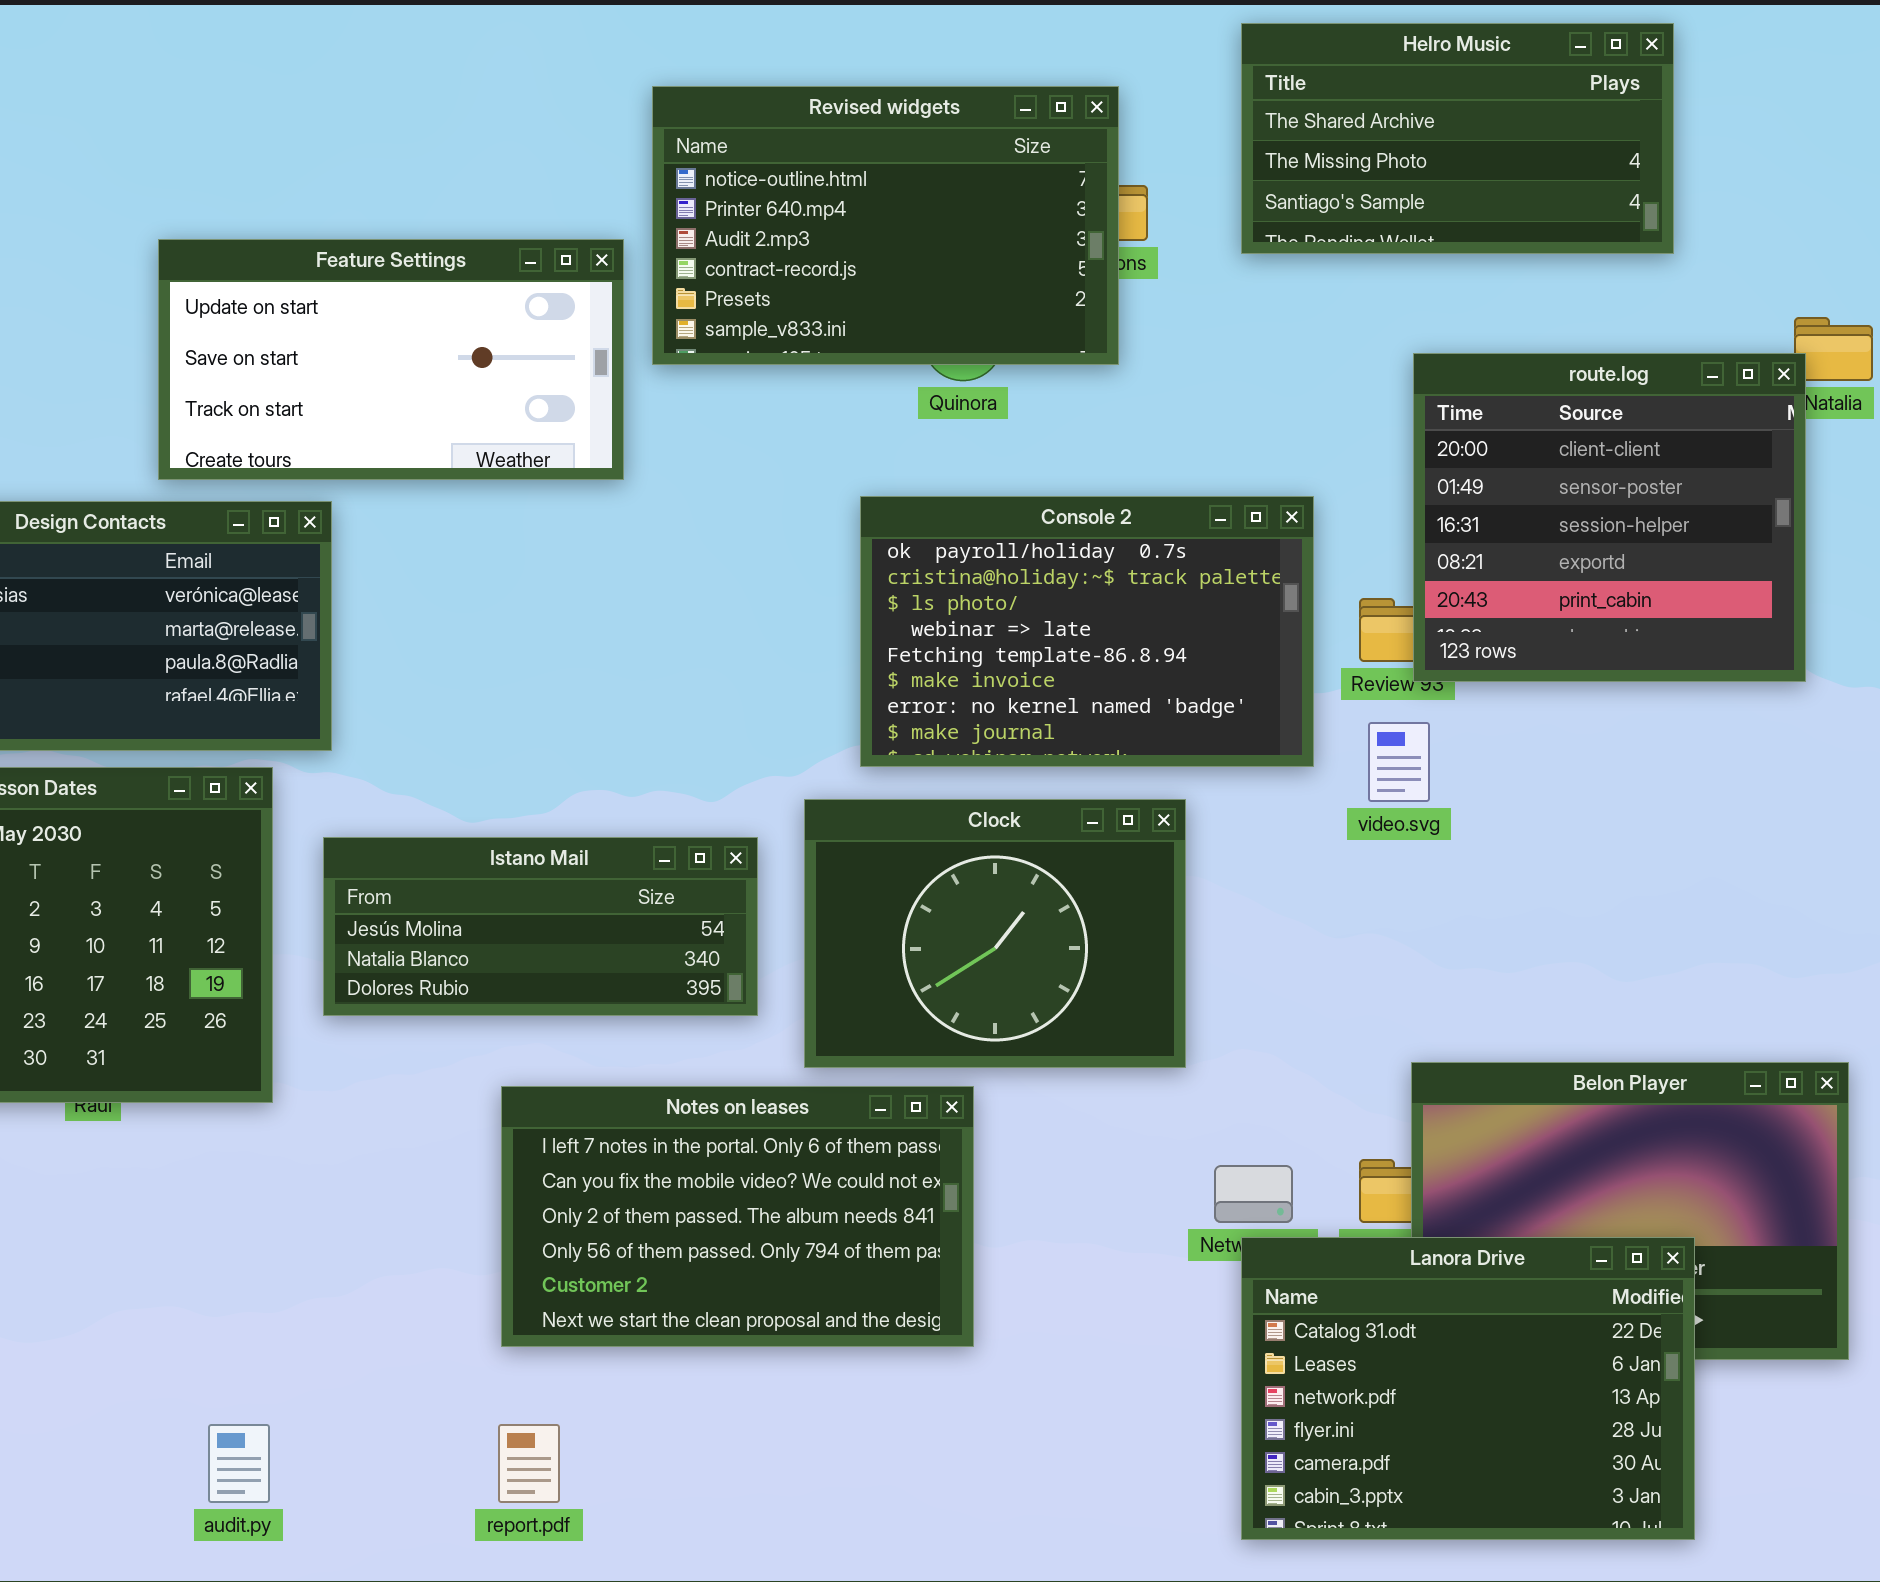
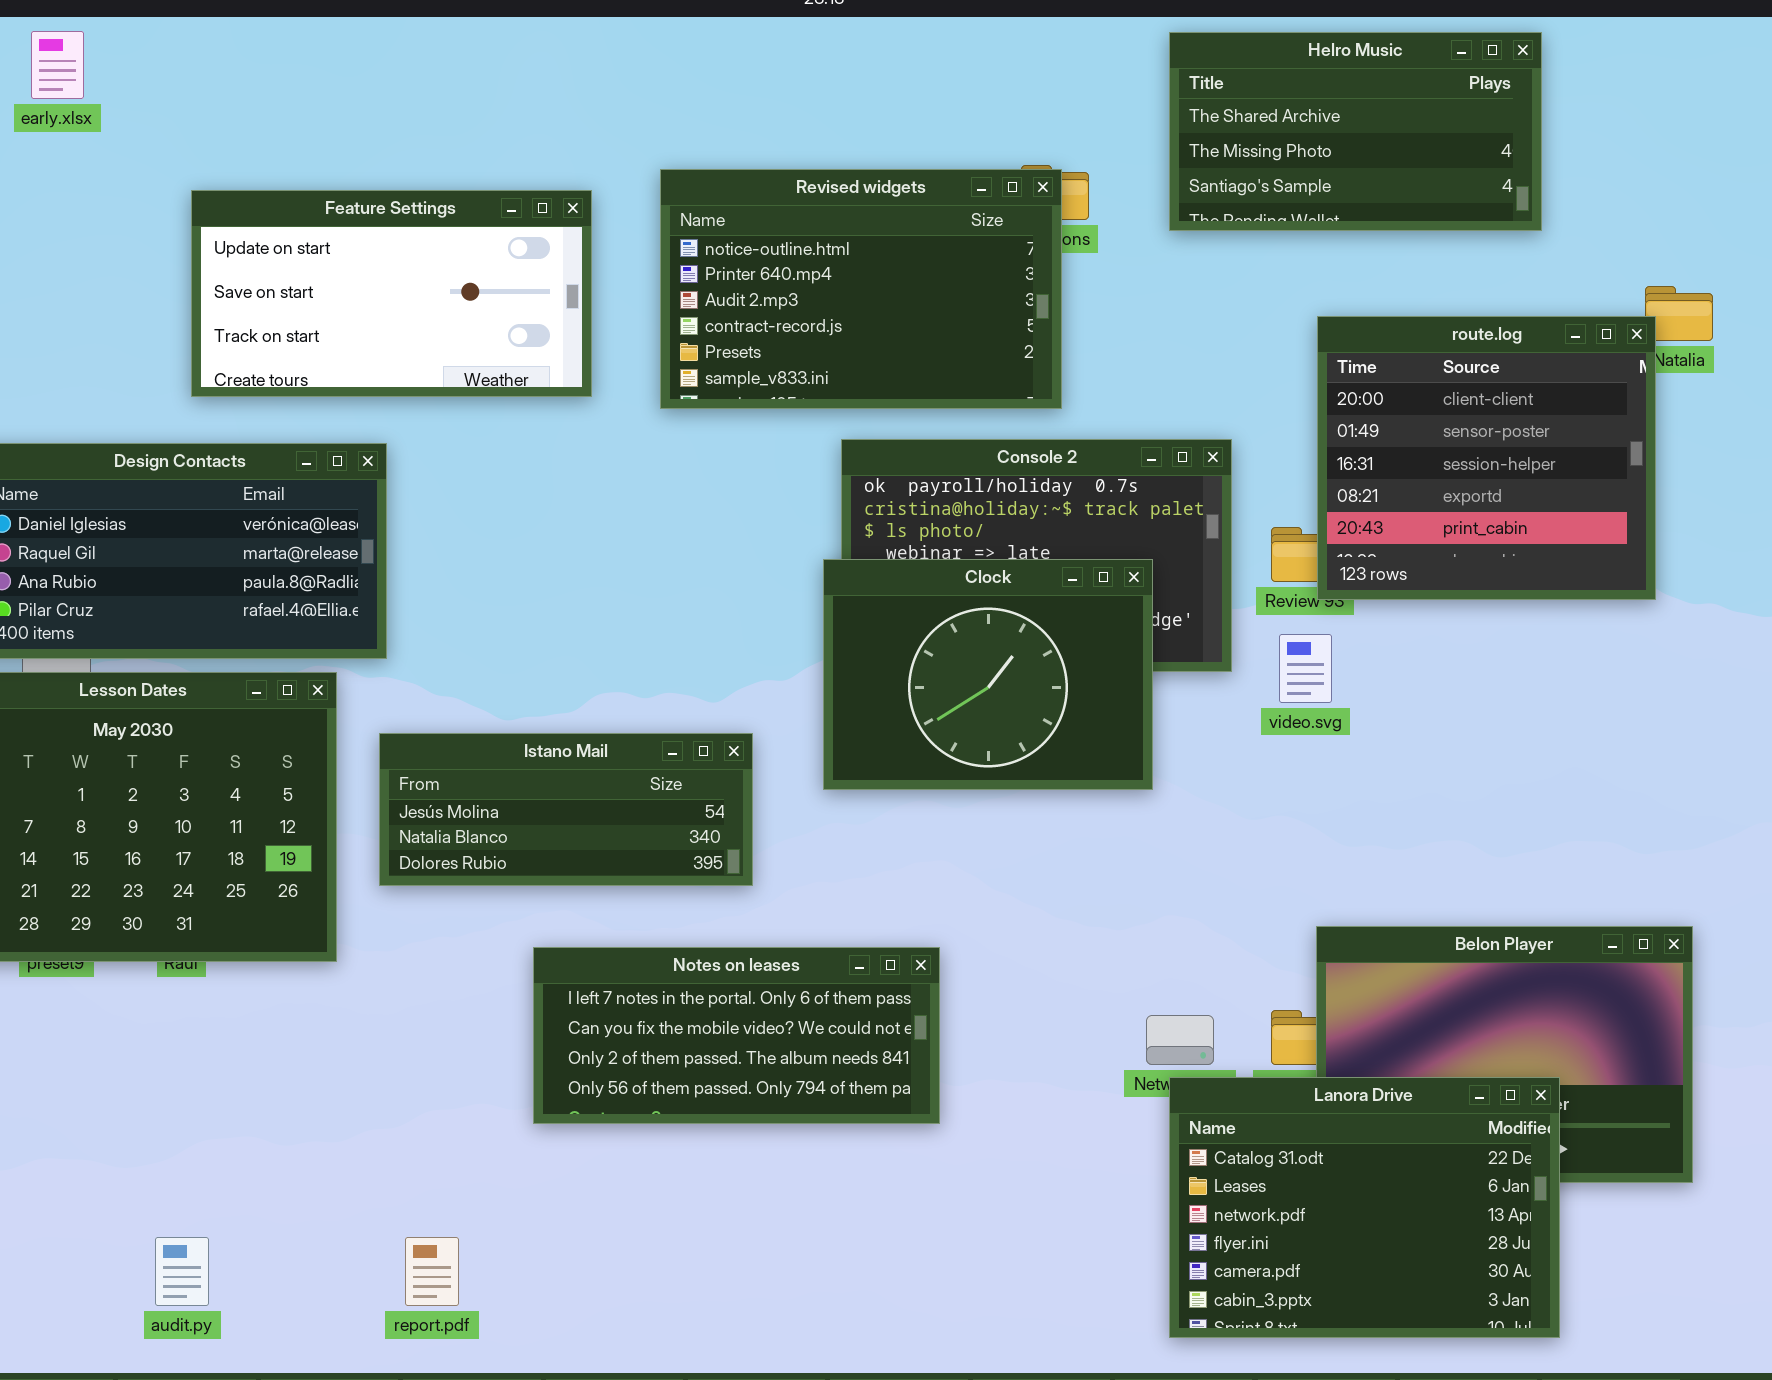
Revised widgets: [652,86,1119,365] -> [660,169,1062,409], moved
Feature Settings: [158,239,624,480] -> [191,190,592,397], moved
Clock: [804,799,1186,1068] -> [823,559,1153,790], moved
Notes on leases: [501,1086,974,1347] -> [533,947,940,1124], resized
audit.py: [208,1424,270,1503] -> [155,1237,209,1306], moved
report.pdf: [498,1424,560,1503] -> [405,1237,459,1306], moved

